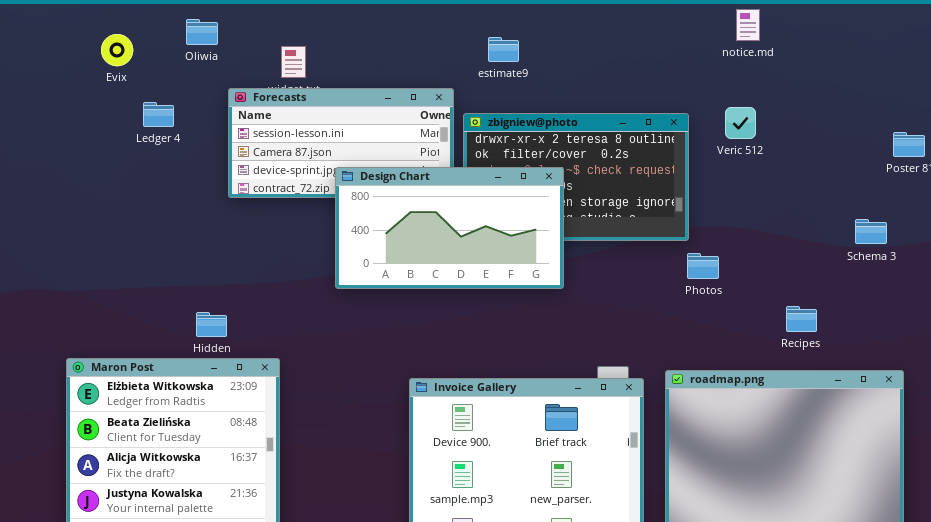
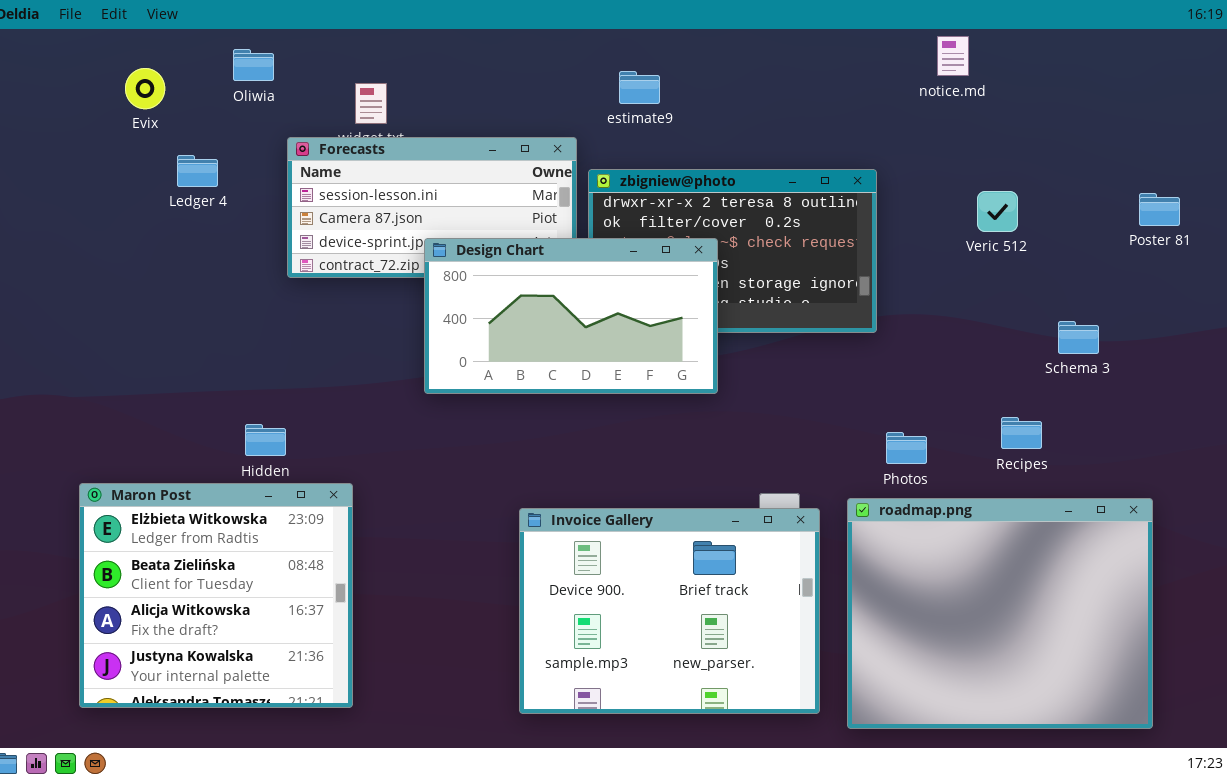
Veric 512: [725,107,756,139] -> [977,191,1018,232], moved
Schema 3: [855,219,887,244] -> [1058,321,1099,354], moved
Photos: [687,253,719,279] -> [886,432,927,464], moved

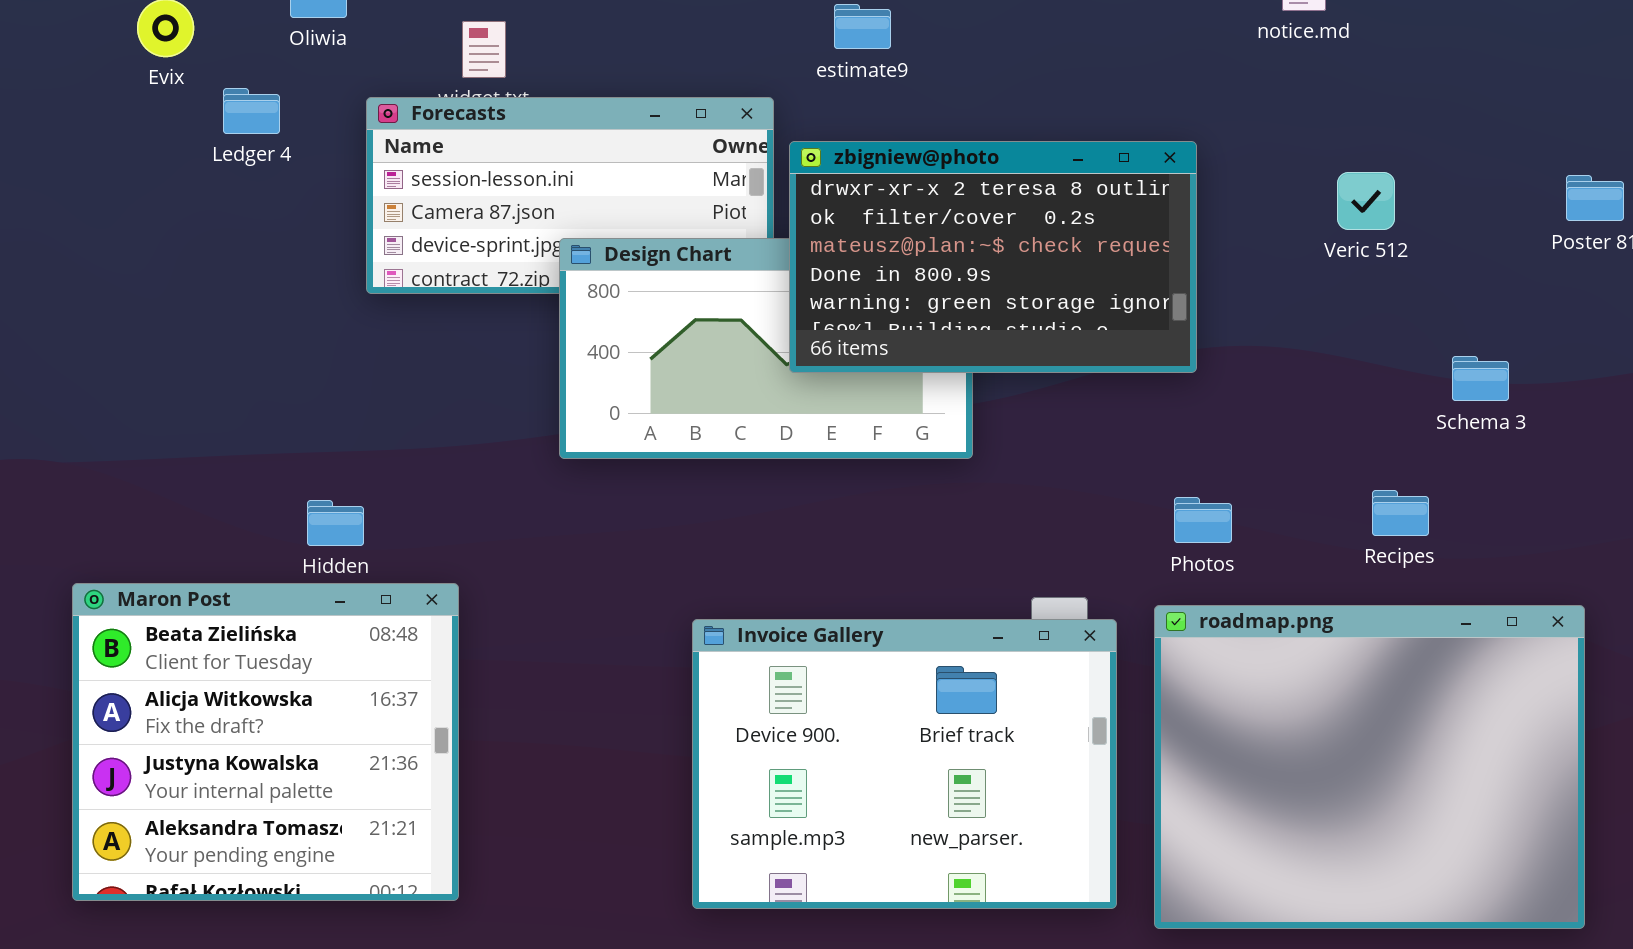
Ledger 4: [177,155,218,187] -> [223,88,280,134], moved
zbigniew@photo: [588,169,877,333] -> [789,141,1197,373], raised
Photos: [886,432,927,464] -> [1174,497,1232,543], moved
Maron Post: [79,483,353,708] -> [72,583,459,901], scrolled down 1 row

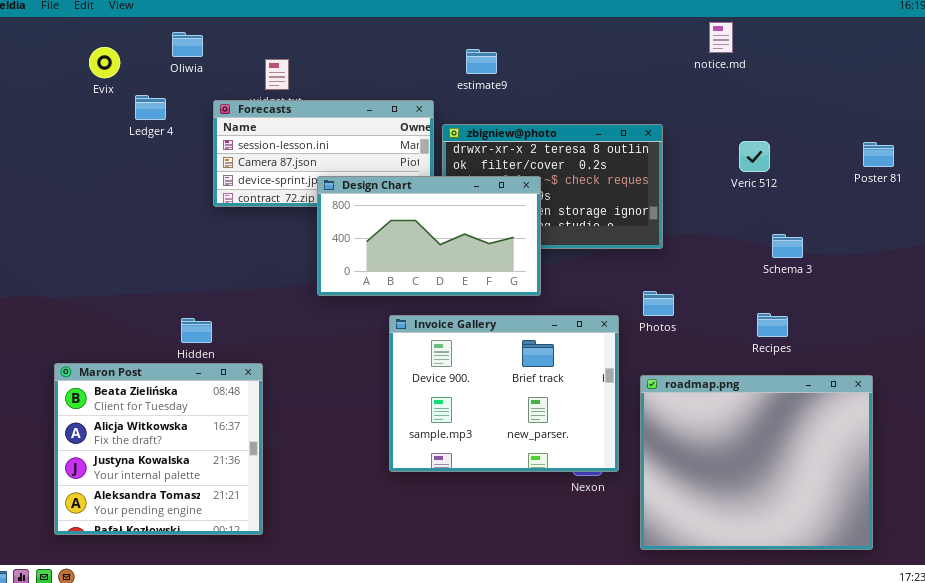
Design Chart: [559,238,973,459] -> [317,176,541,296], raised
Schema 3: [1452,356,1509,401] -> [772,234,803,258], moved
Photos: [1174,497,1232,543] -> [643,291,674,316], moved
Invoice Gallery: [692,619,1117,909] -> [389,315,619,472], moved

